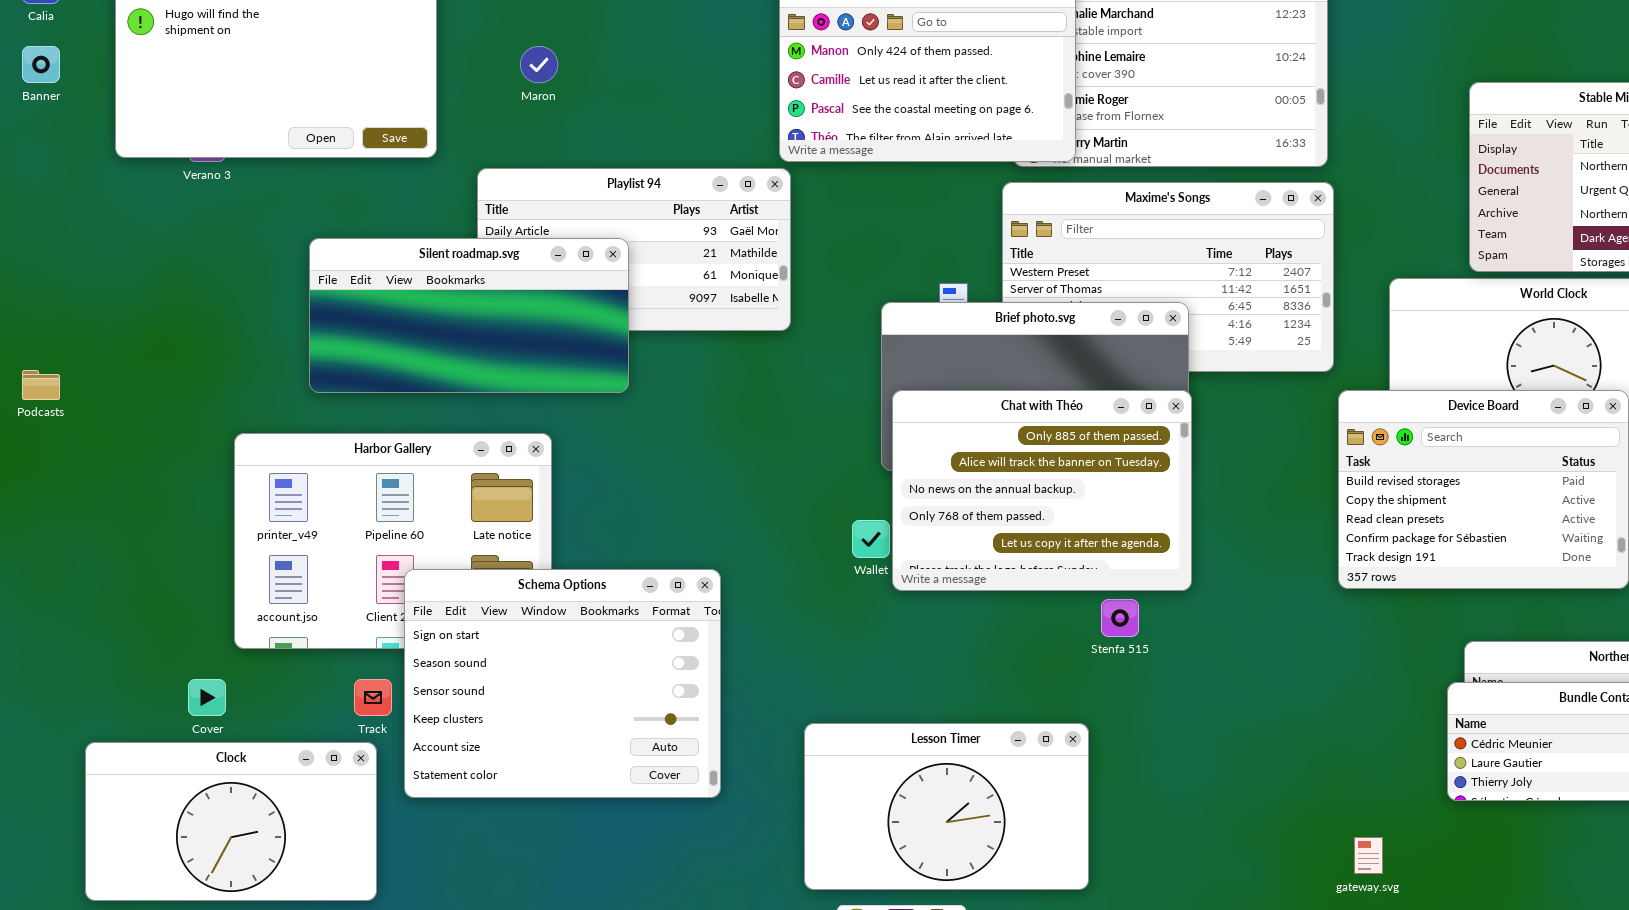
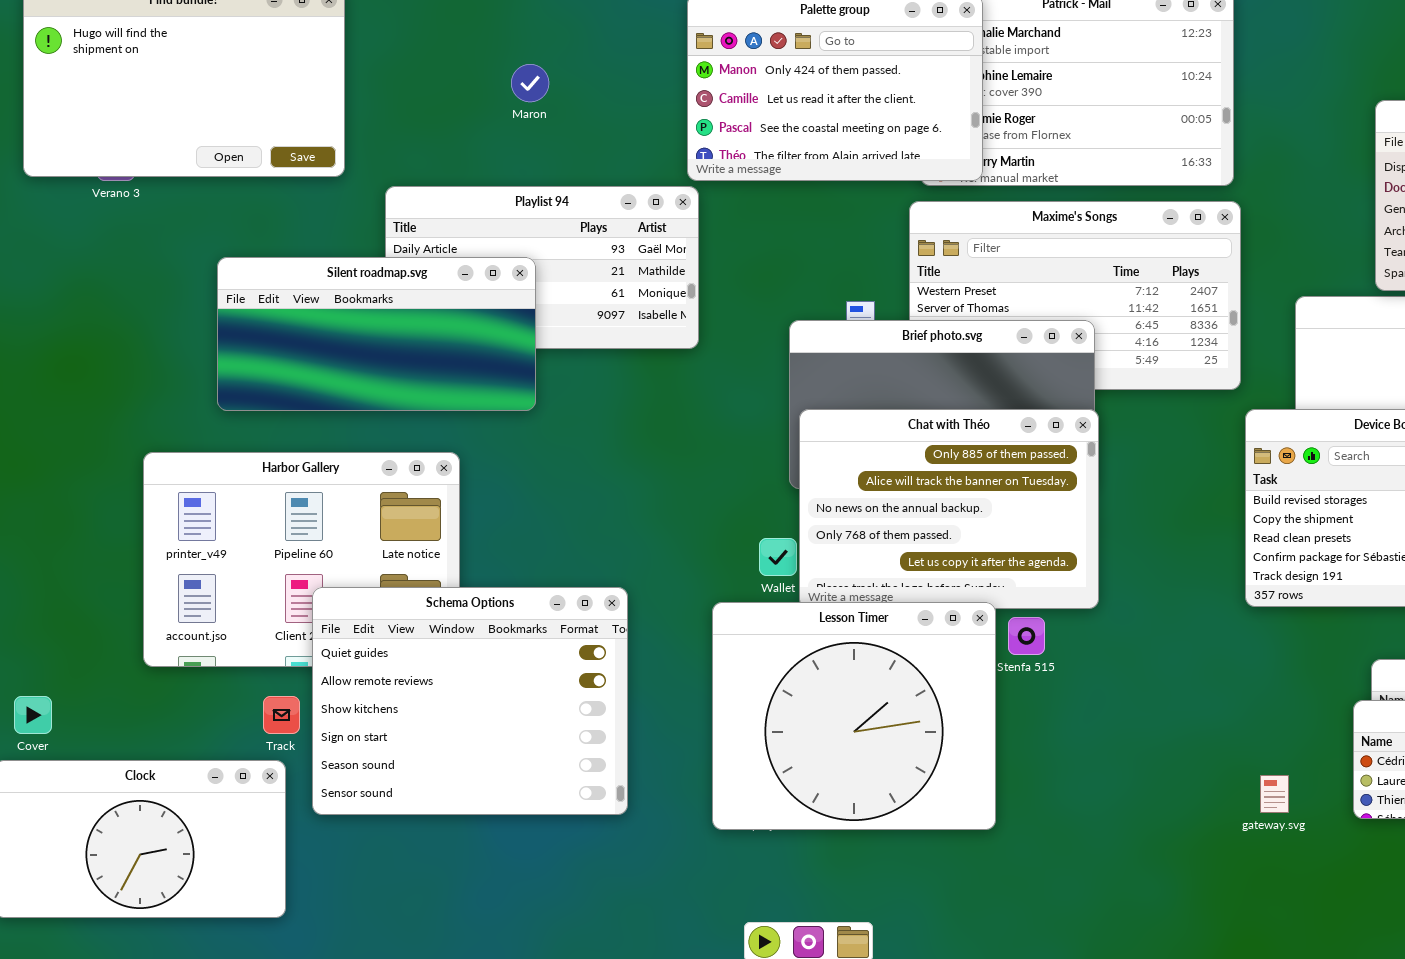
Maron: [520,46,558,83] -> [511,64,549,102], moved
Schema Options: [404,569,721,798] -> [312,587,628,815], scrolled up 3 rows
Cover: [188,679,226,716] -> [14,696,52,734], moved
Lesson Timer: [804,723,1089,890] -> [712,602,996,830], moved, resized
gateway.svg: [1354,837,1383,874] -> [1260,775,1289,813], moved

